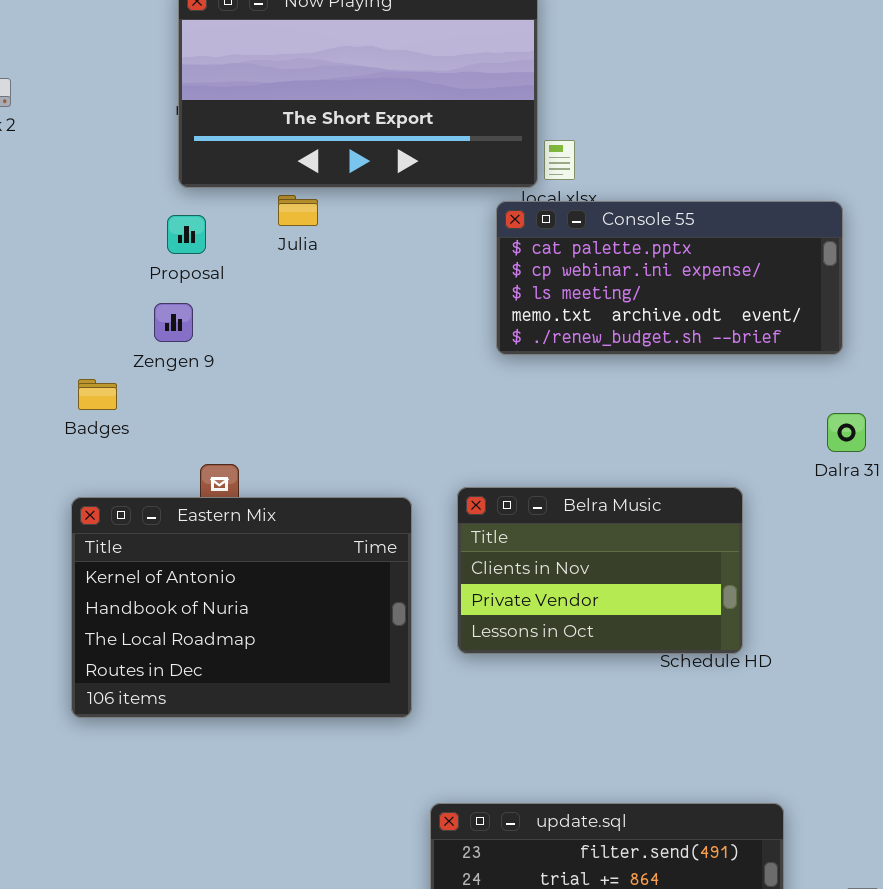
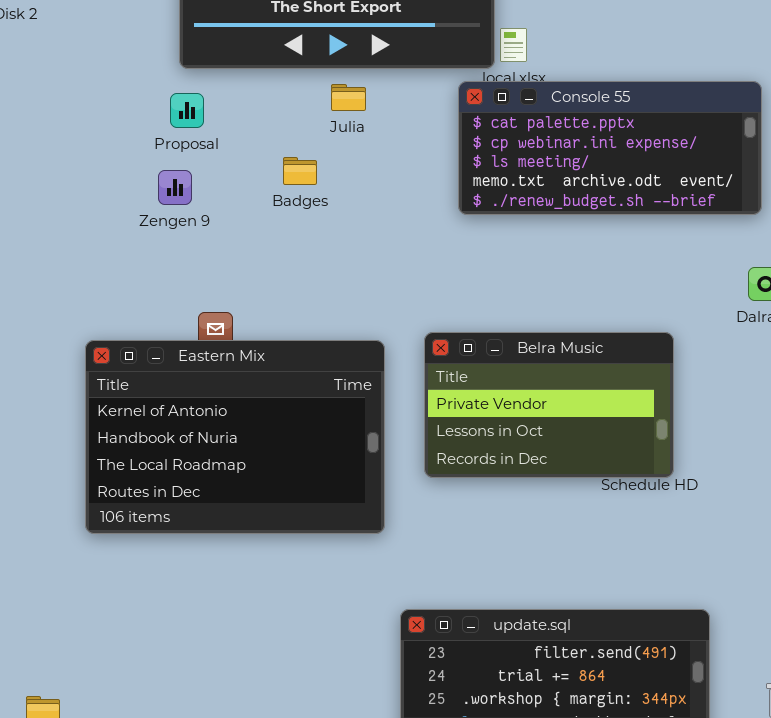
Julia: [278,195,318,226] -> [331,84,366,111], moved
Badges: [78,379,117,410] -> [283,157,317,185], moved
Belra Music: [457,487,743,654] -> [424,332,674,478], scrolled down 1 row

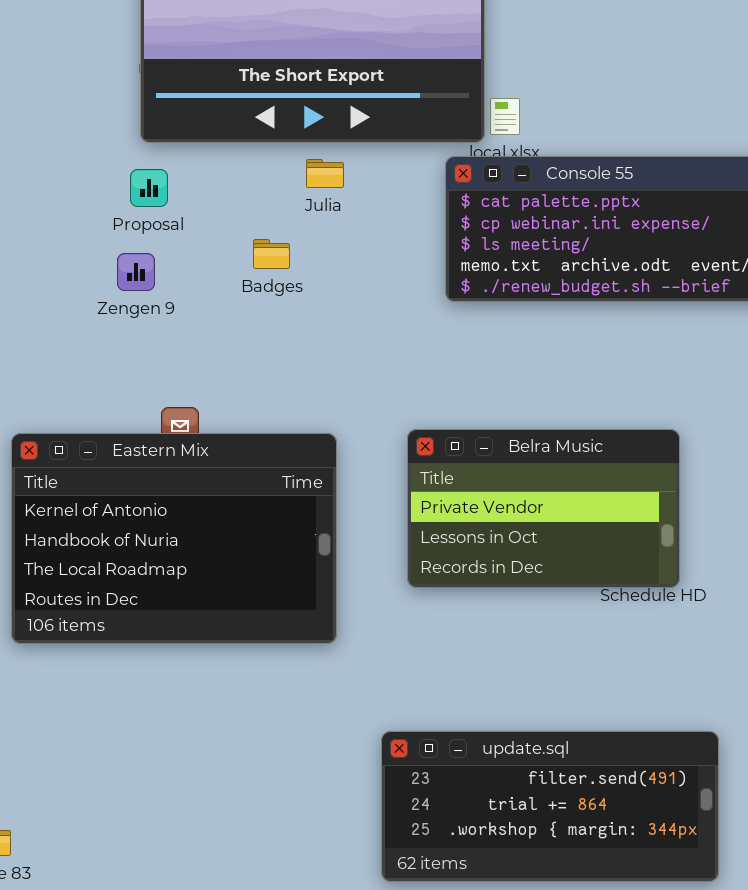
Eastern Mix: [85,340,385,534] -> [11,433,337,644], moved

